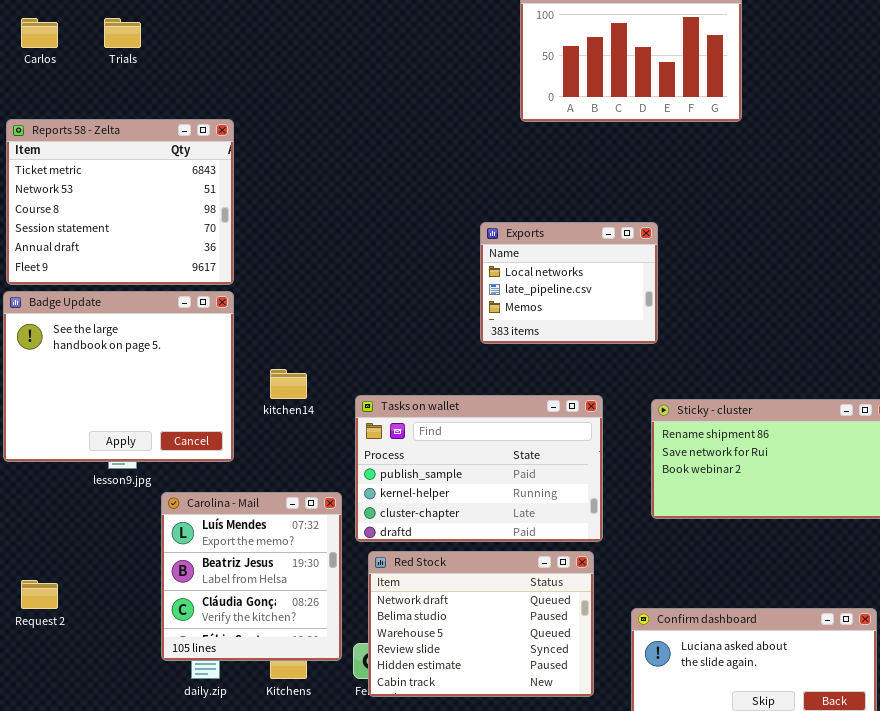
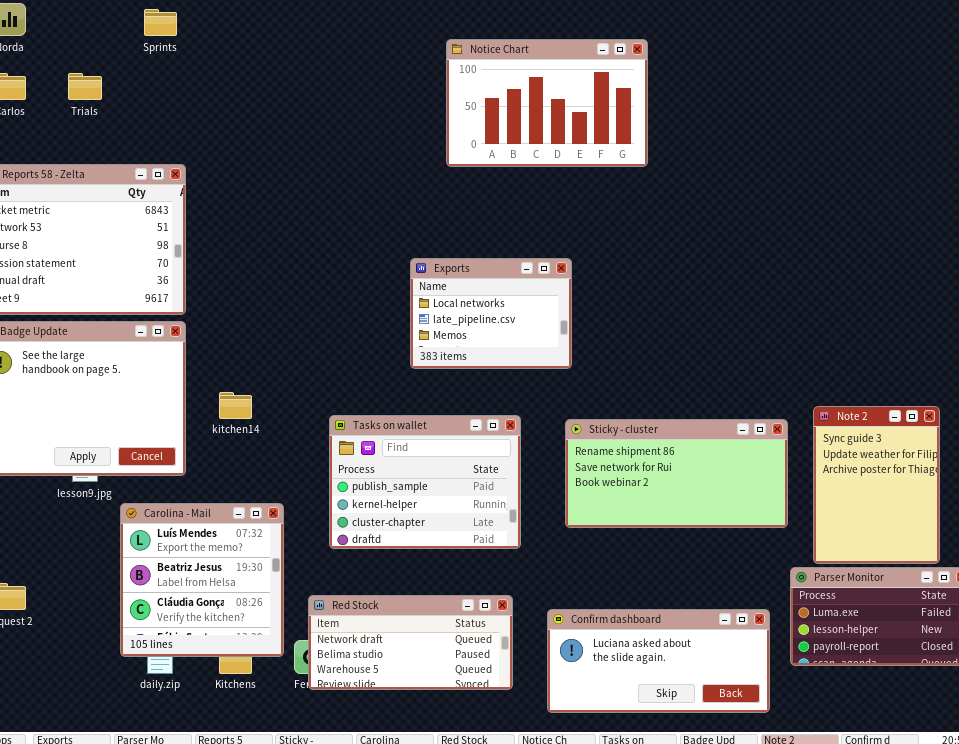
Tasks on wallet: [355,395,603,542] -> [329,415,521,549], resized
Red Stock: [368,551,594,697] -> [308,595,513,690], resized

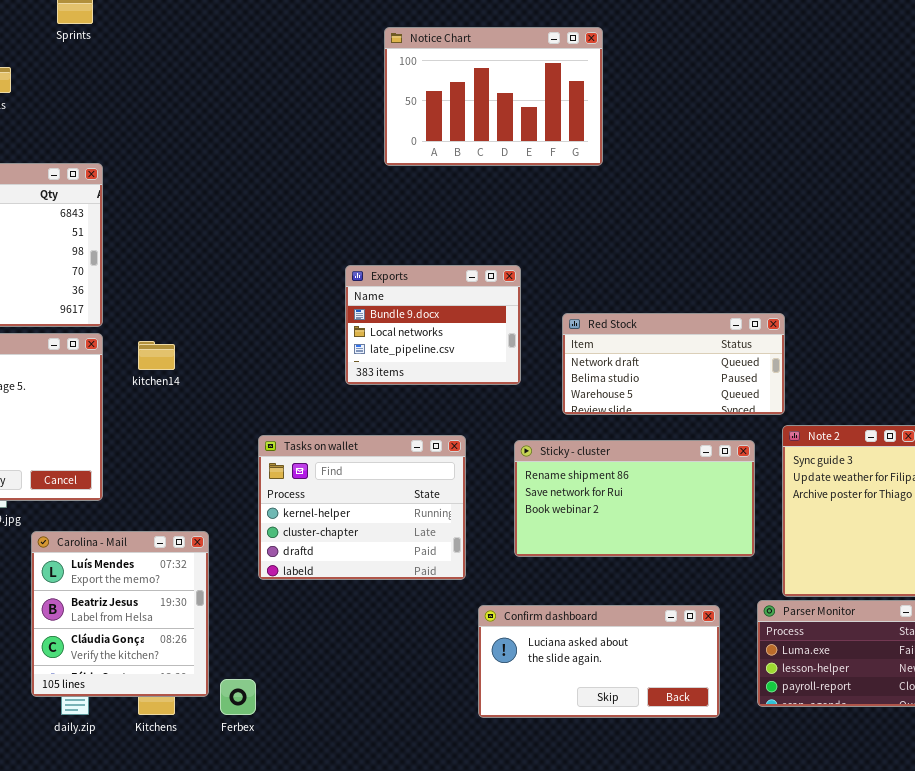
Exports: [410,258,572,369] -> [345,265,521,385], scrolled up 1 row
kitchen14: [219,392,252,419] -> [138,341,175,370], moved
Tasks on wallet: [329,415,521,549] -> [258,435,466,580], scrolled down 1 row
Red Stock: [308,595,513,690] -> [562,313,785,415], moved
Confirm dashboard: [547,609,770,713] -> [478,605,720,718], moved

